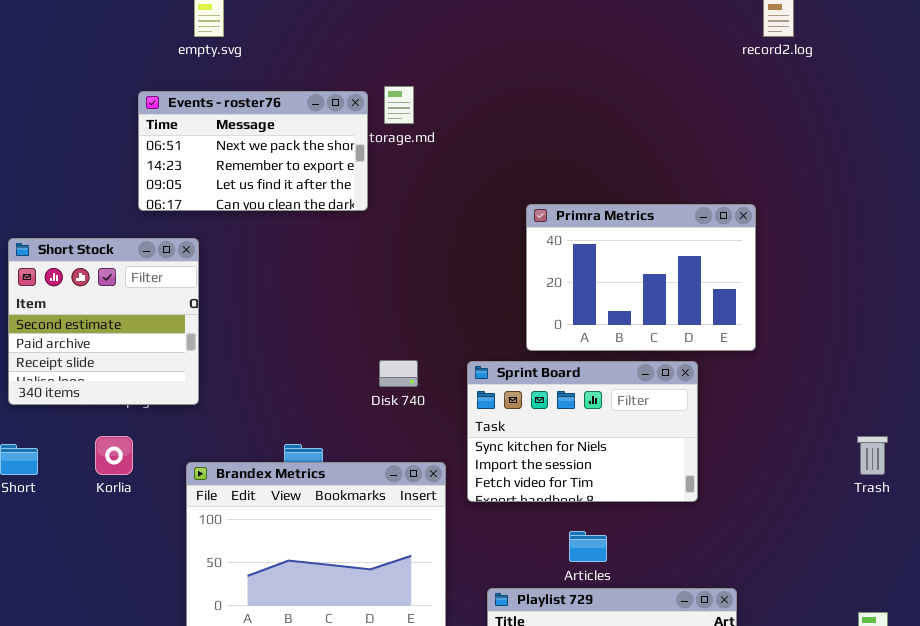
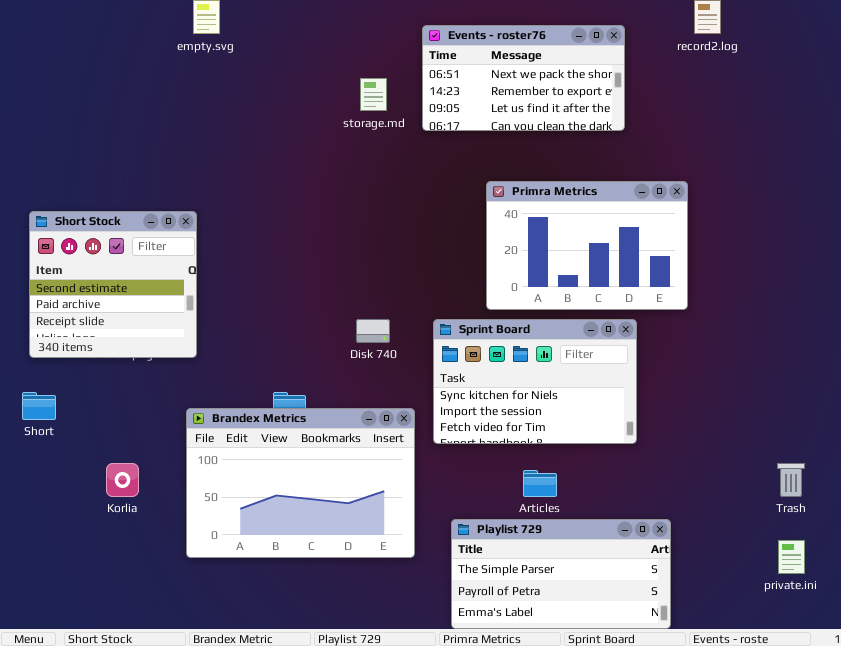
Events - roster76: [138,91,368,211] -> [422,25,625,131], moved
Korlia: [95,436,133,475] -> [106,463,139,497], moved
Trash: [857,436,888,475] -> [777,463,805,497], moved

